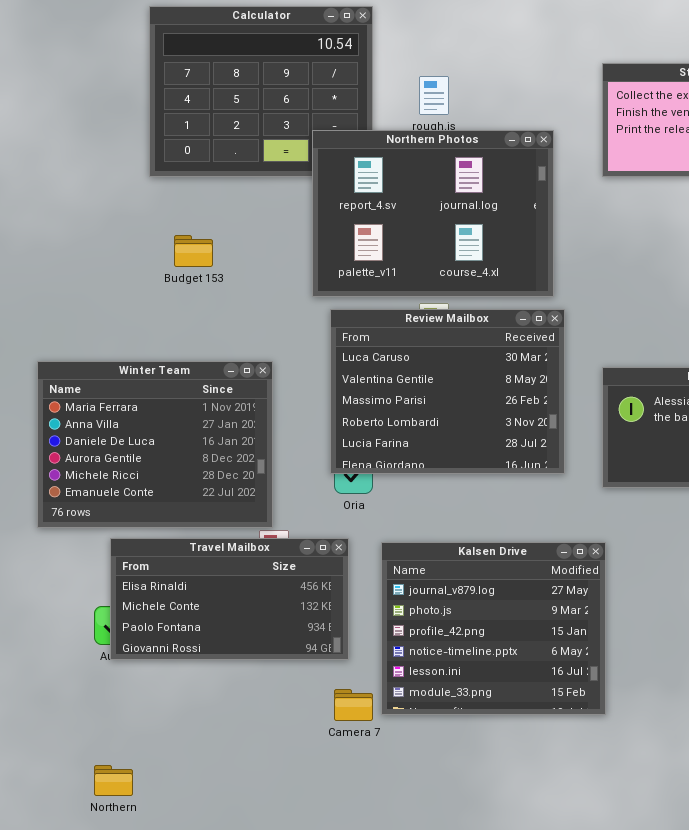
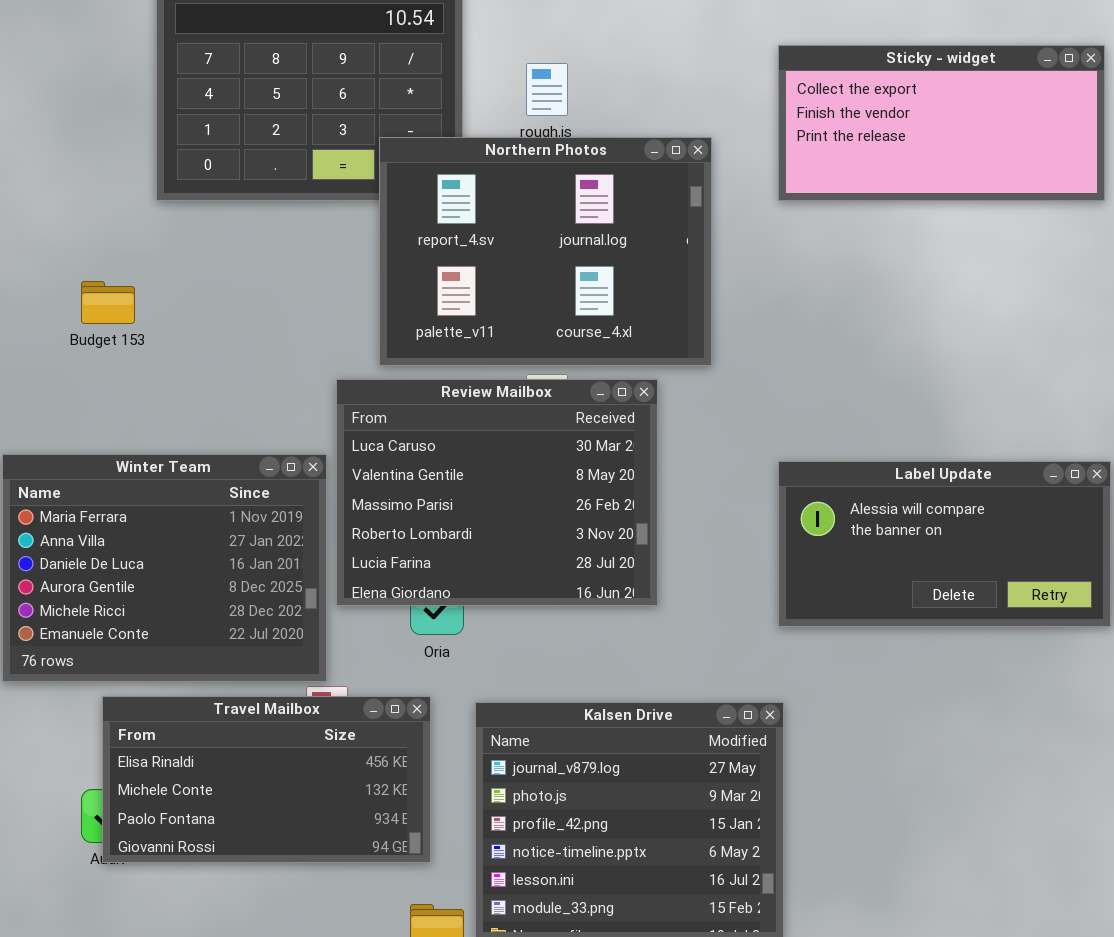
Budget 153: [174,235,213,267] -> [81,281,135,324], moved
Review Mailbox: [330,309,565,474] -> [336,379,658,606], moved

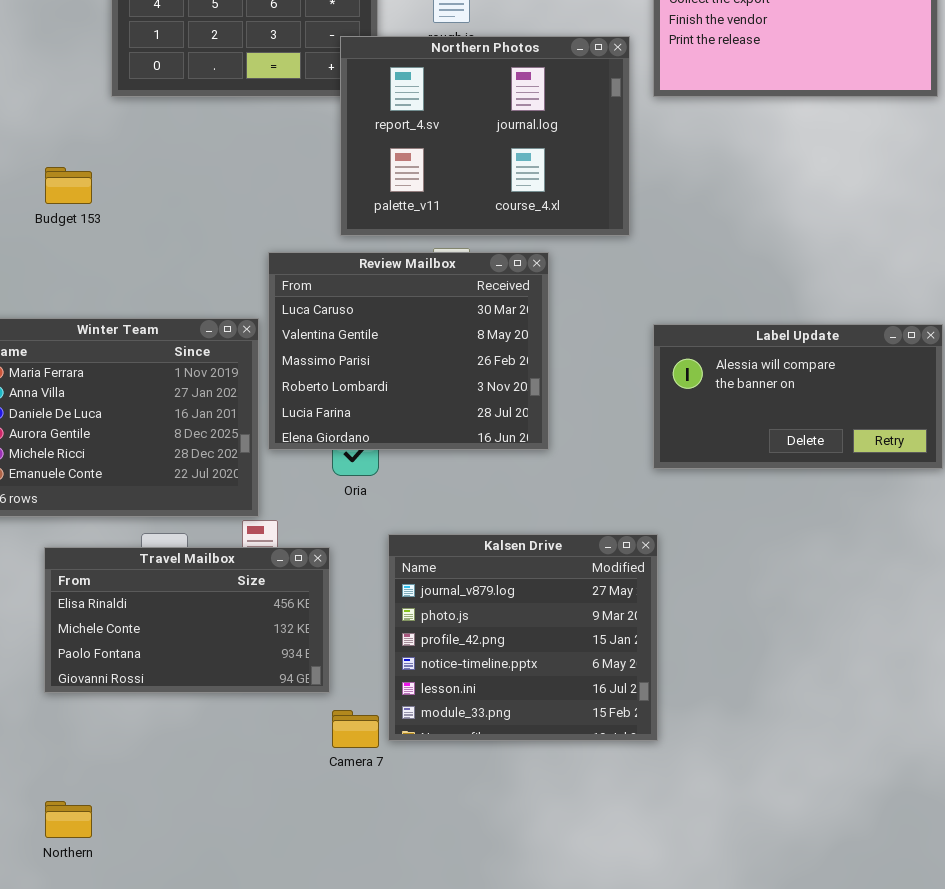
Northern Photos: [379,137,712,366] -> [340,36,630,236], moved
Travel Mailbox: [102,696,431,863] -> [44,547,330,693], moved

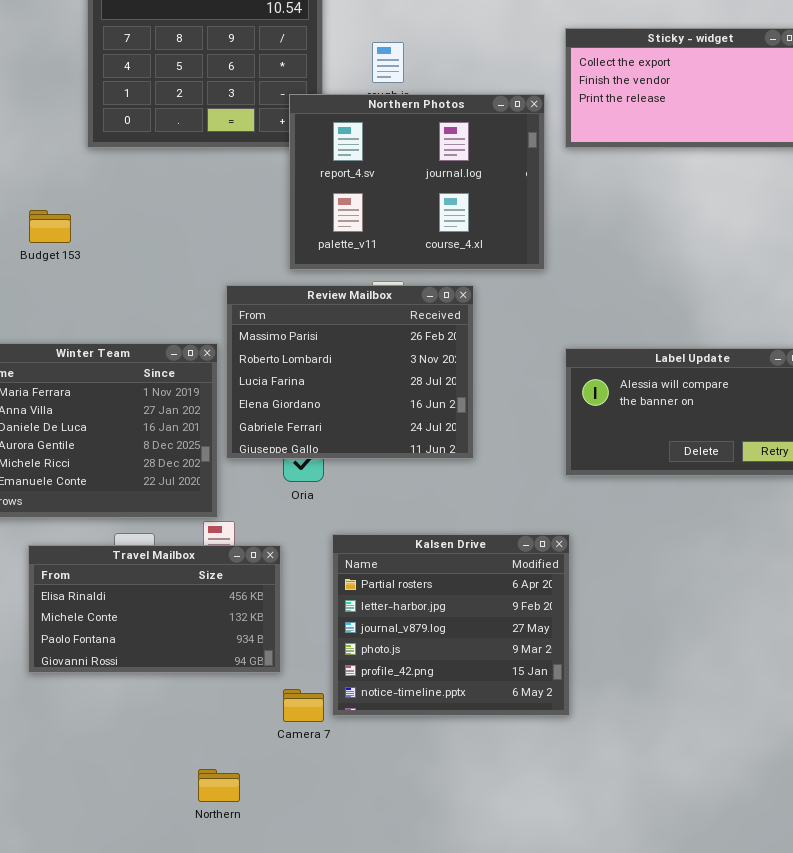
Review Mailbox: [268,252,549,450] -> [226,285,474,459], scrolled down 2 rows
Kalsen Drive: [388,534,658,741] -> [332,534,570,716], scrolled up 2 rows
Northern: [45,801,92,838] -> [198,769,240,802], moved

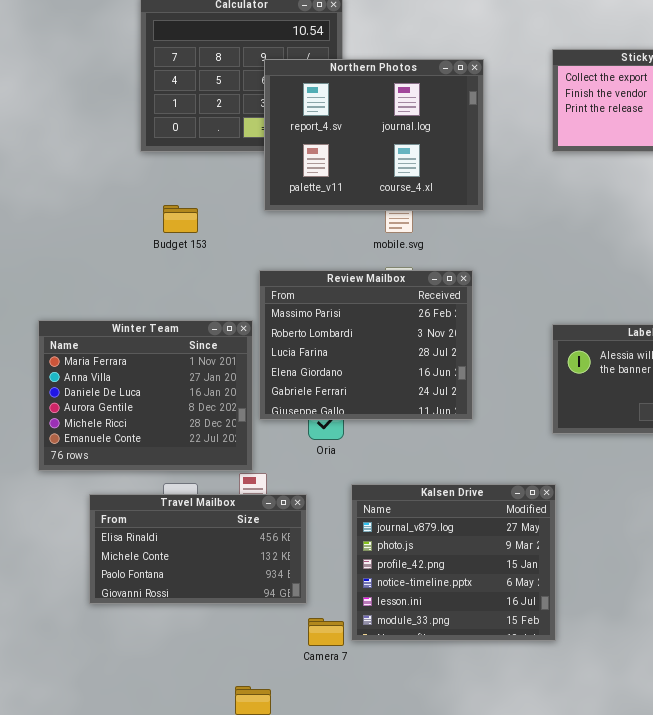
Northern Photos: [289,94,545,270] -> [264,59,484,211], moved
Budget 153: [29,210,71,243] -> [163,205,198,233], moved
Kalsen Drive: [332,534,570,716] -> [351,484,556,641], scrolled down 2 rows

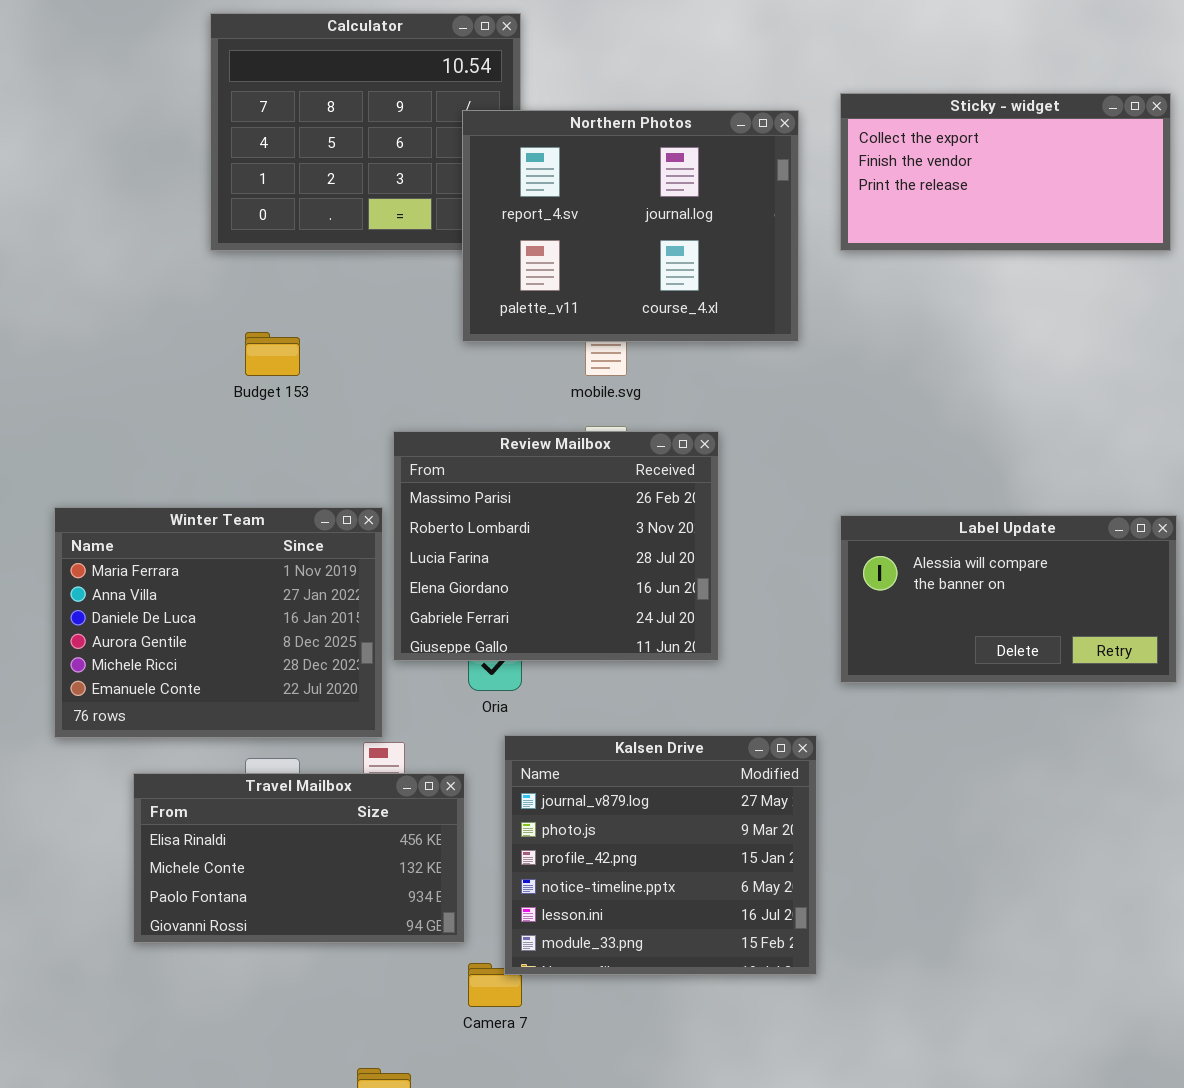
Northern Photos: [264,59,484,211] -> [462,110,799,342], moved
Kalsen Drive: [351,484,556,641] -> [504,735,817,975], moved

